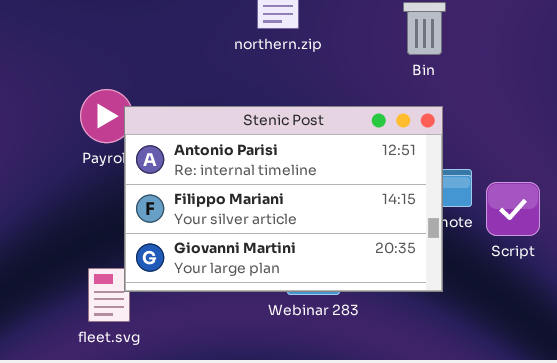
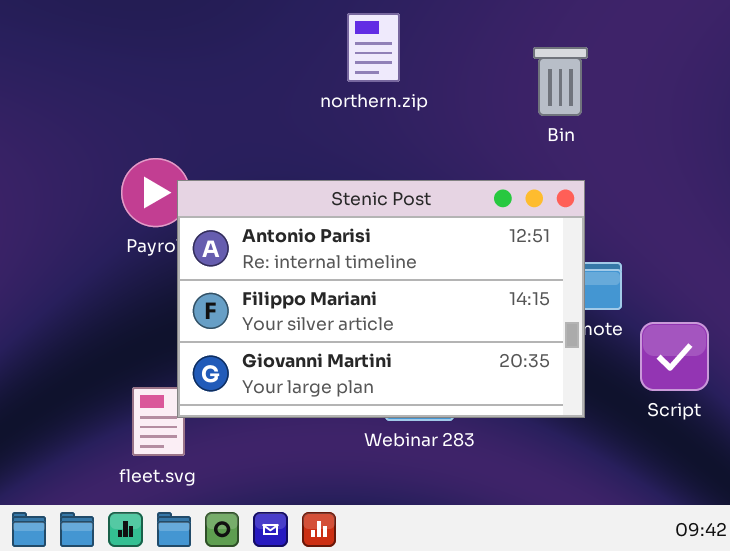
Script: [486,182,540,236] -> [640,322,709,391], moved

